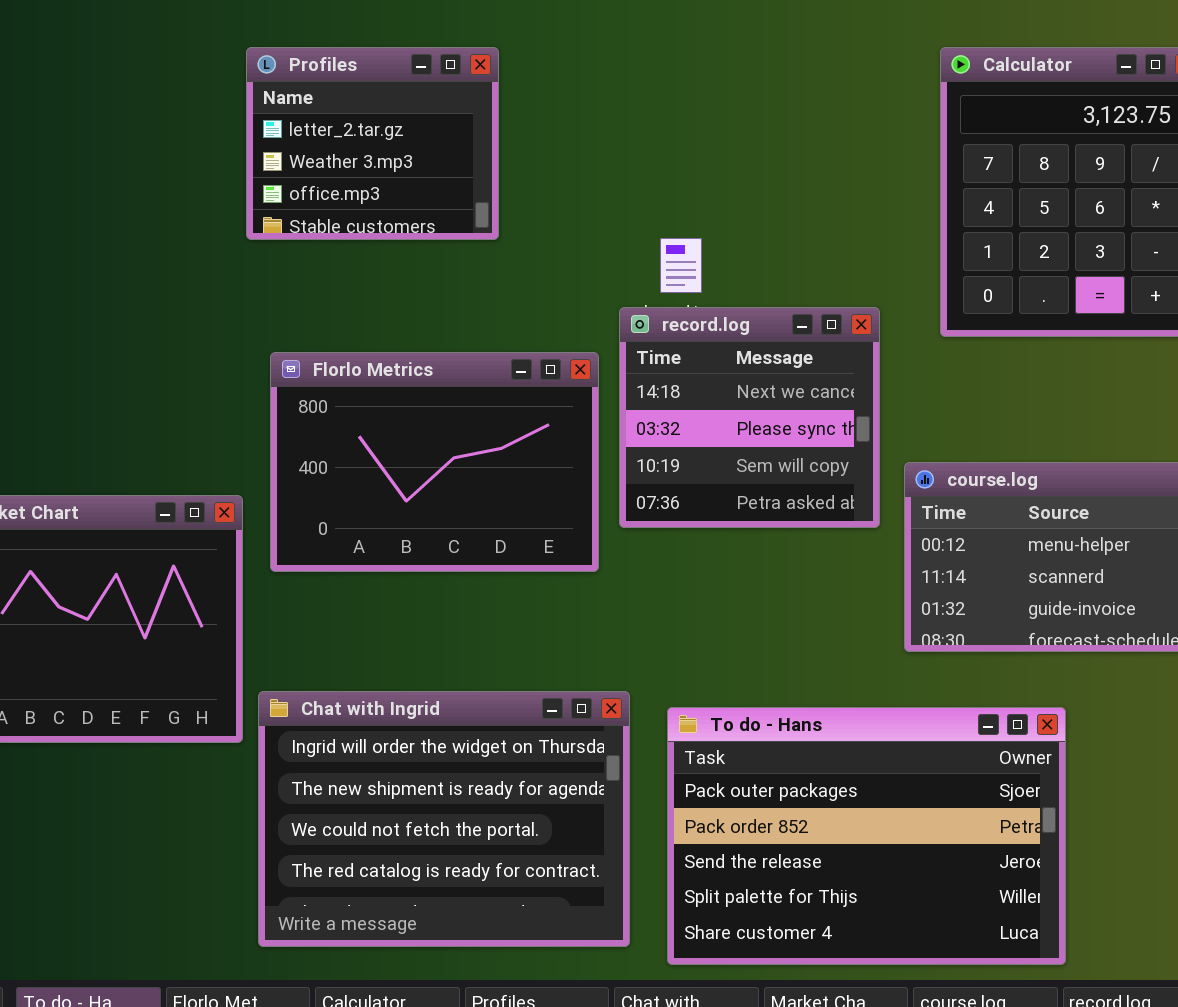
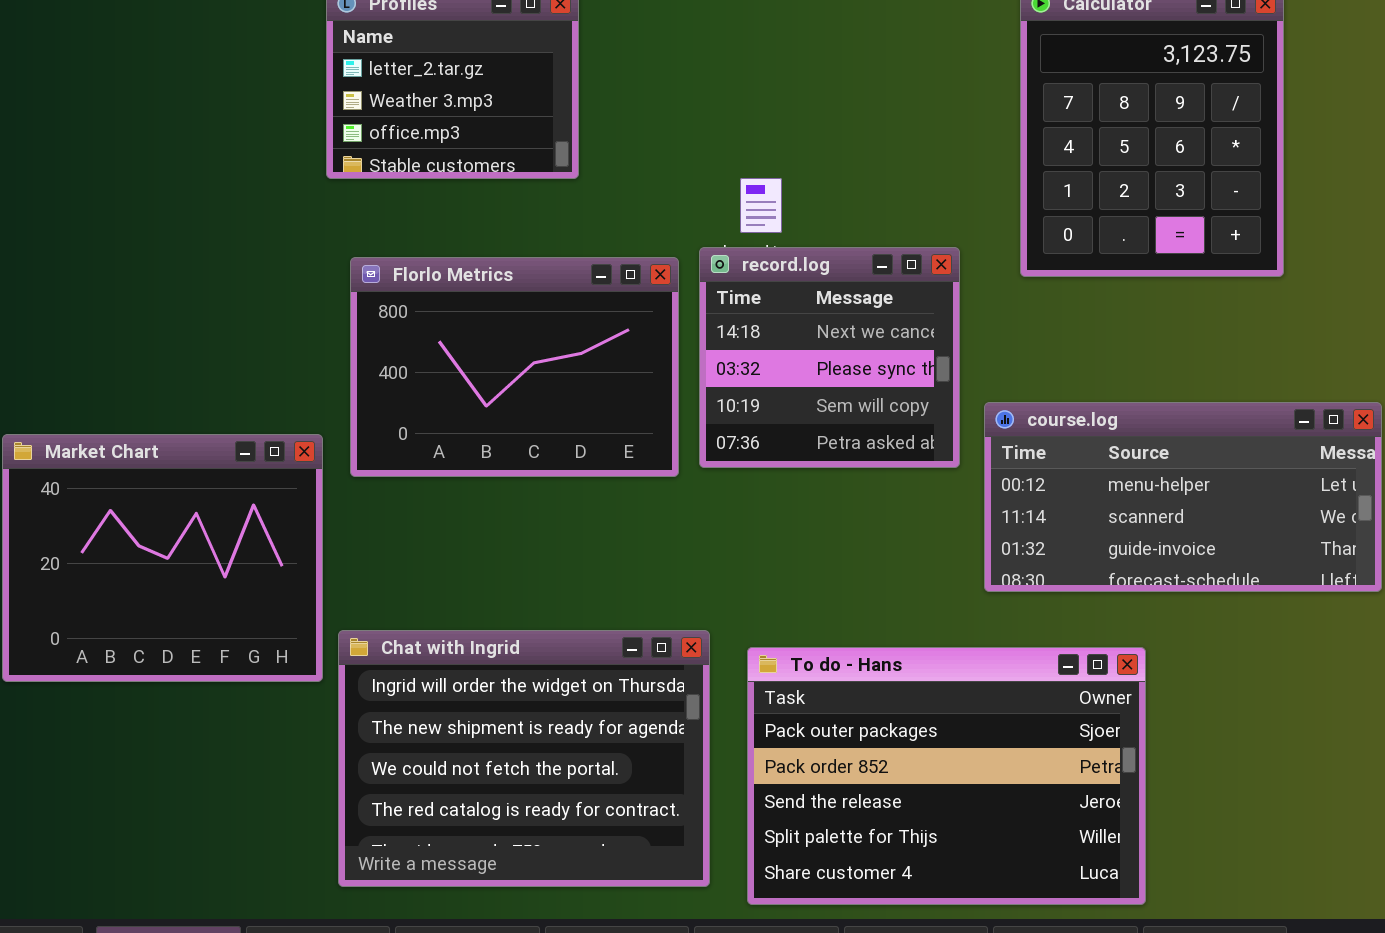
Florlo Metrics: [270,352,599,572] -> [350,257,679,477], moved

